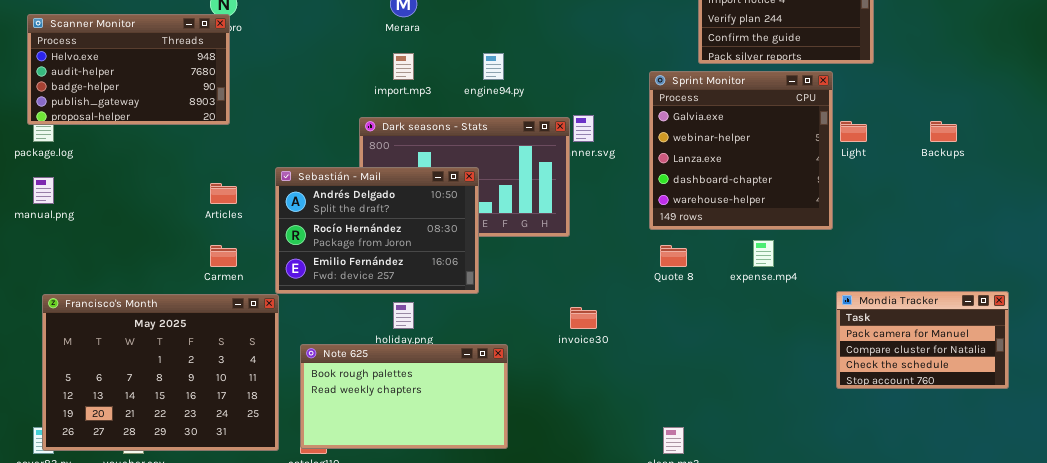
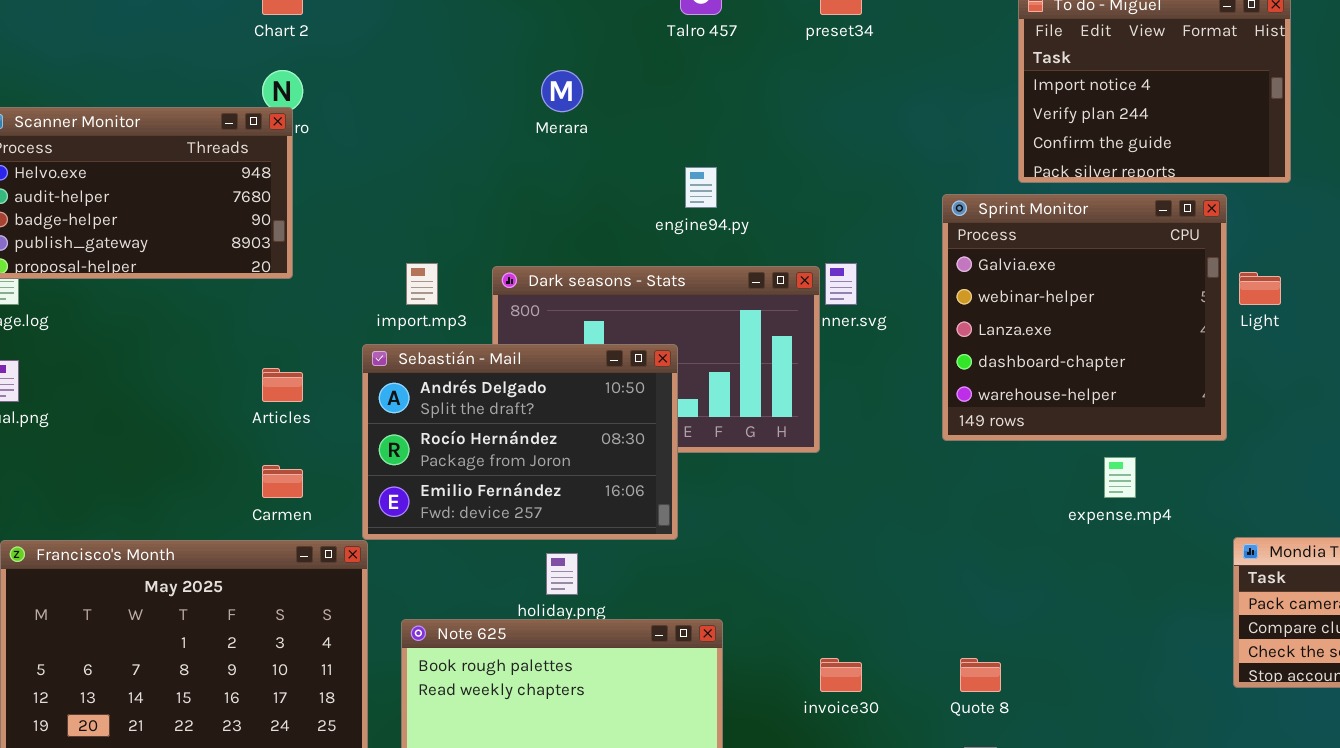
import.mp3: [393,53,414,80] -> [406,263,438,305], moved
Quote 8: [660,245,687,267] -> [960,658,1001,692], moved
invoice30: [570,307,597,329] -> [820,658,862,692], moved

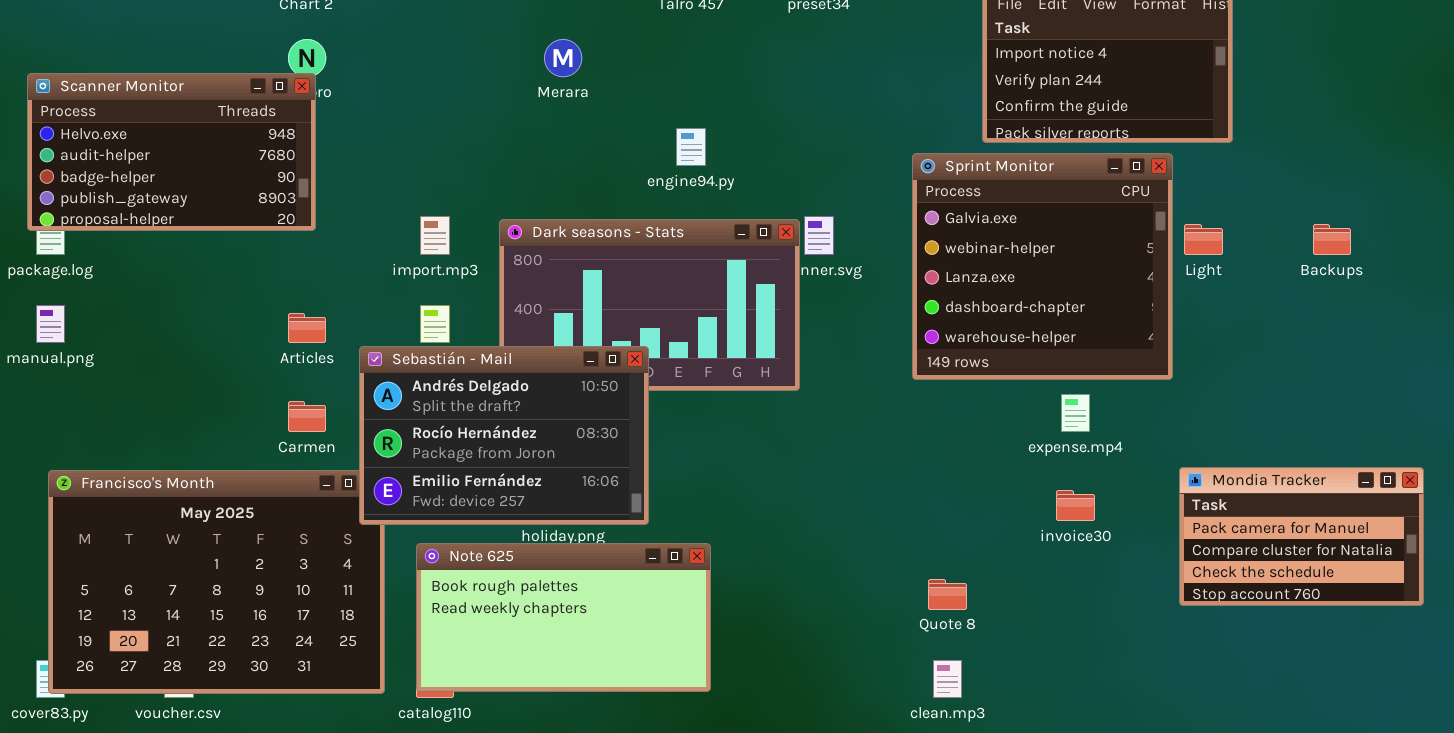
Sebastián - Mail: [362,344,678,540] -> [359,346,649,525], moved
invoice30: [820,658,862,692] -> [1056,490,1095,521], moved

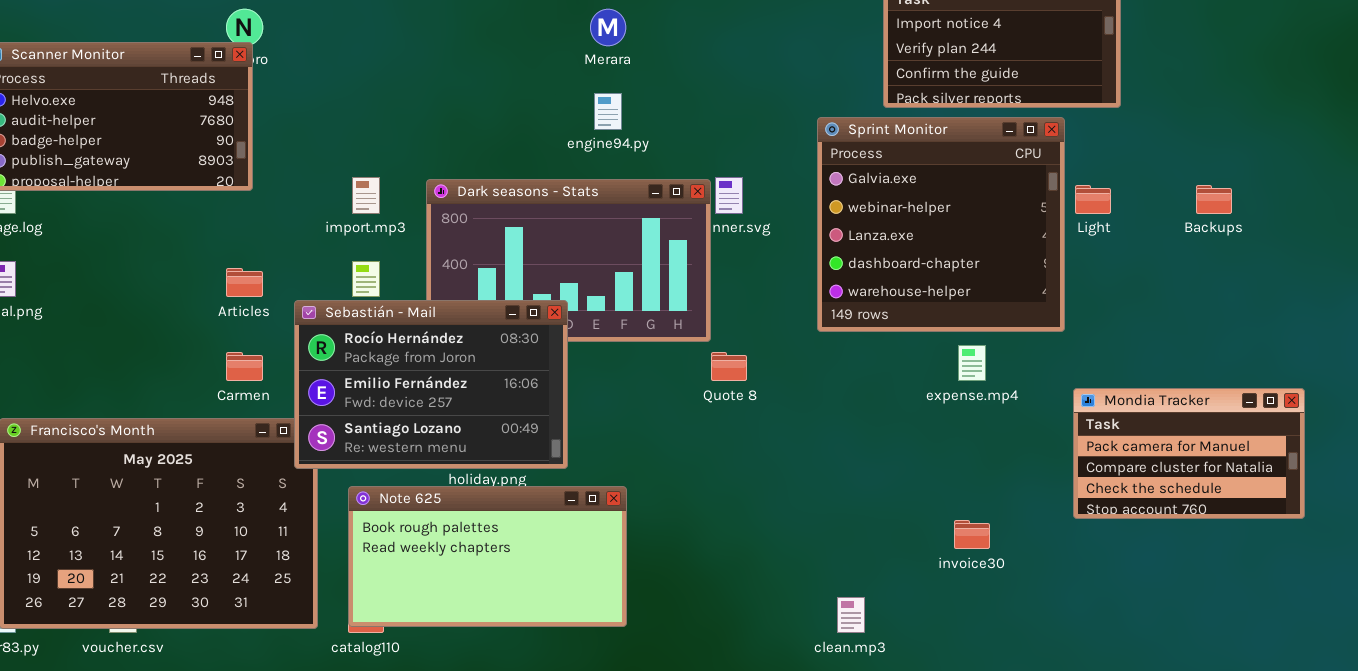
Merara: [544,39,582,77] -> [590,9,626,46], moved
Sebastián - Mail: [359,346,649,525] -> [294,300,568,469], scrolled down 1 row
Mondia Tracker: [1179,467,1424,606] -> [1073,388,1305,519], moved
invoice30: [1056,490,1095,521] -> [954,520,990,549], moved
Quote 8: [928,579,967,610] -> [711,352,747,381], moved

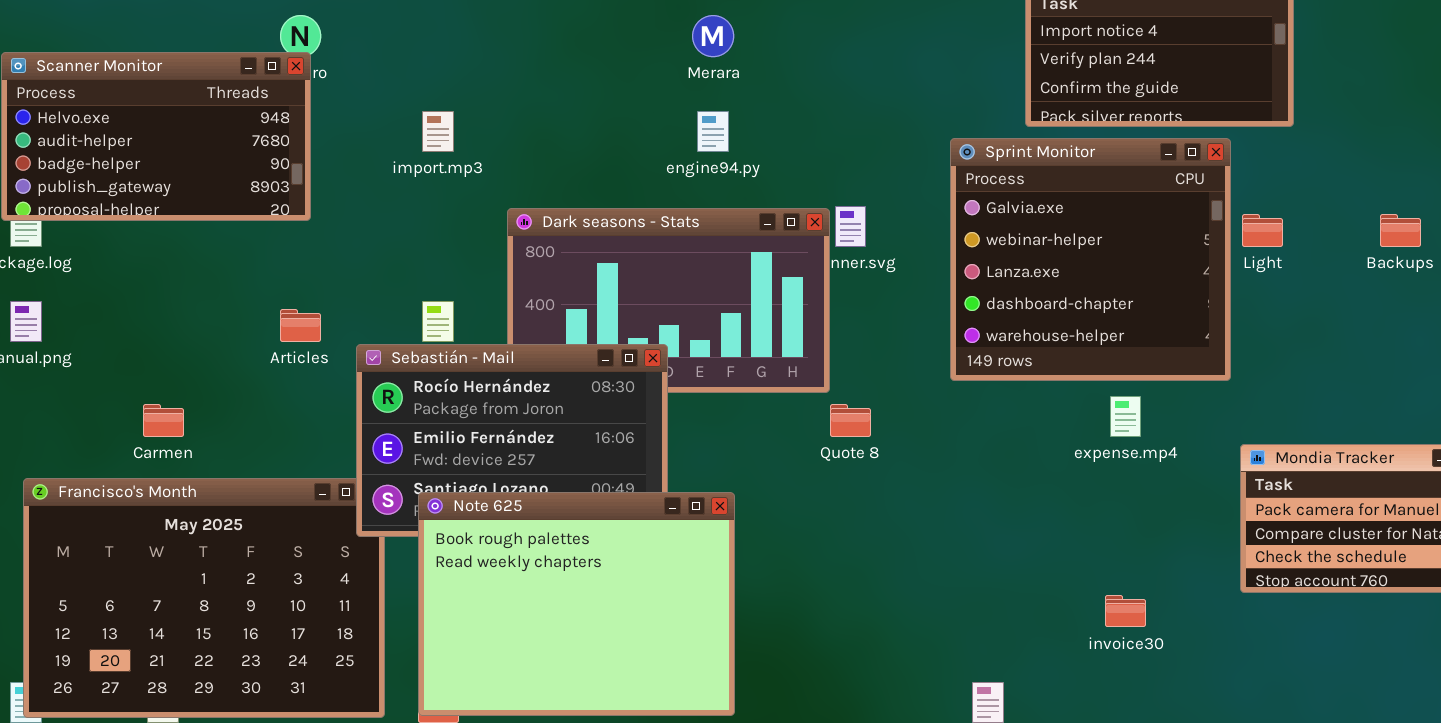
import.mp3: [352,177,380,214] -> [422,111,454,152], moved
Carmen: [226,352,263,381] -> [143,404,184,437], moved
Note 625: [348,486,627,627] -> [418,492,735,716], resized

